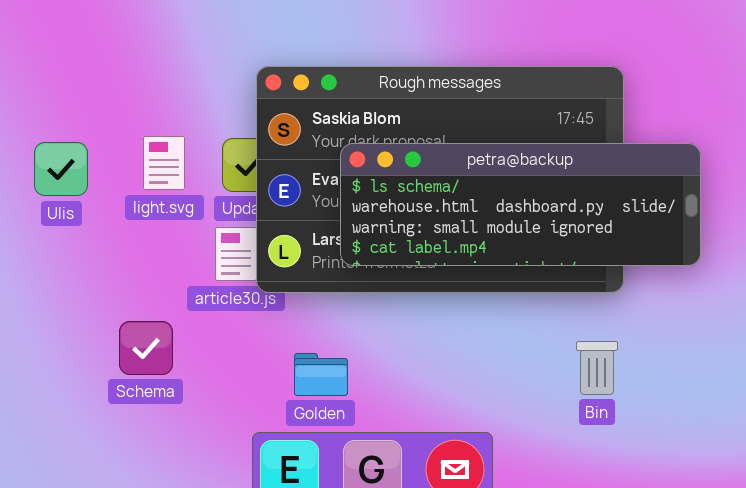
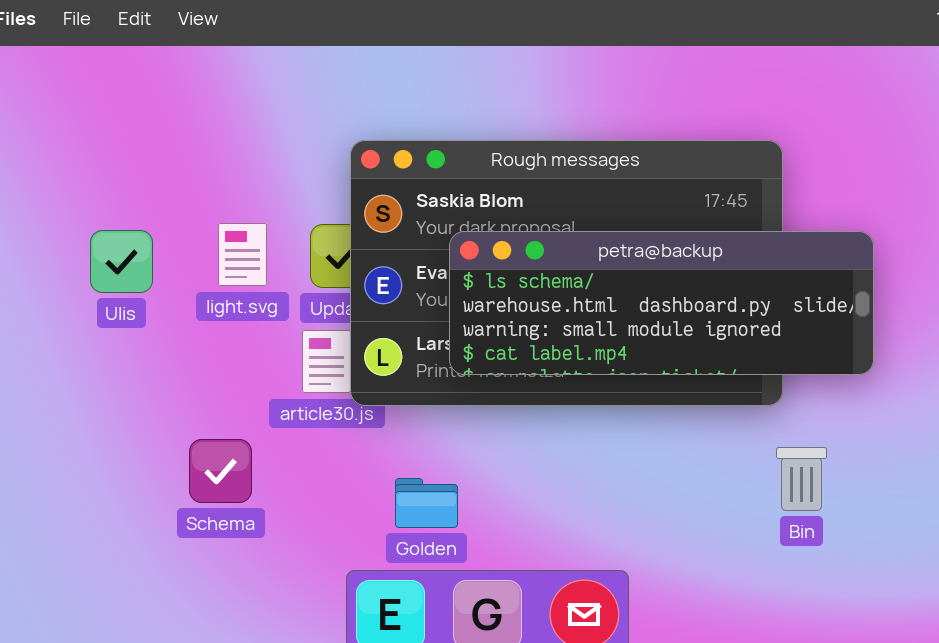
Bin: [576,341,618,395] -> [776,447,827,511], moved

